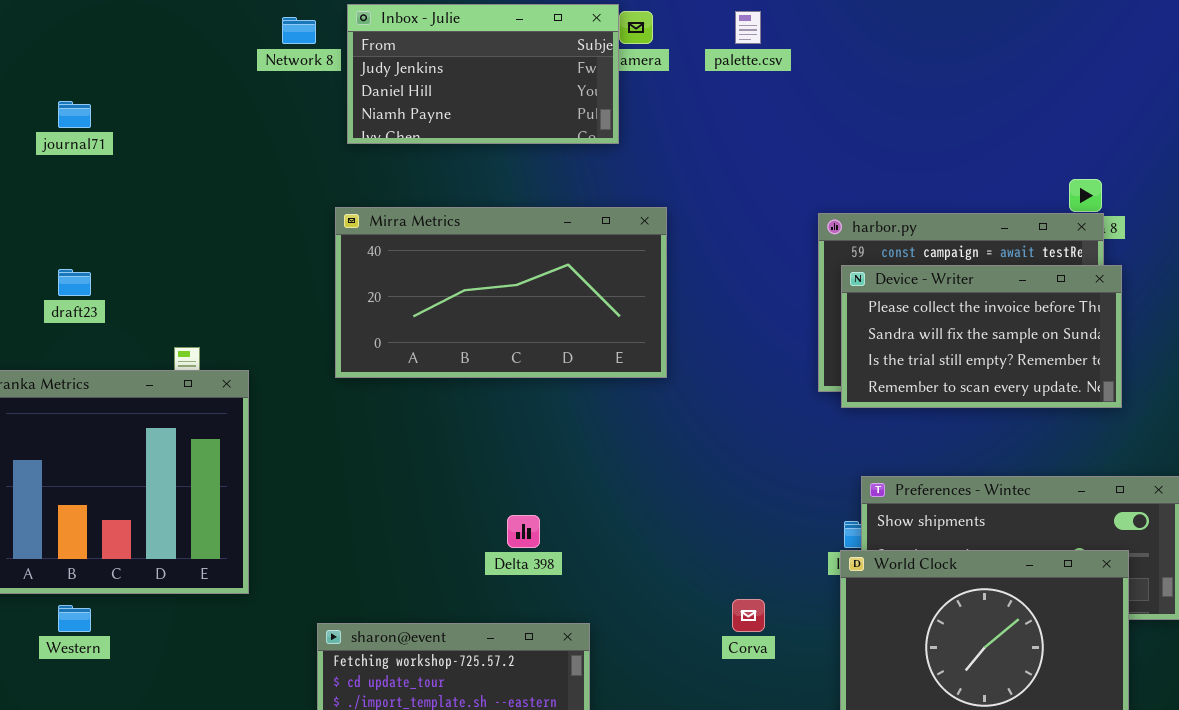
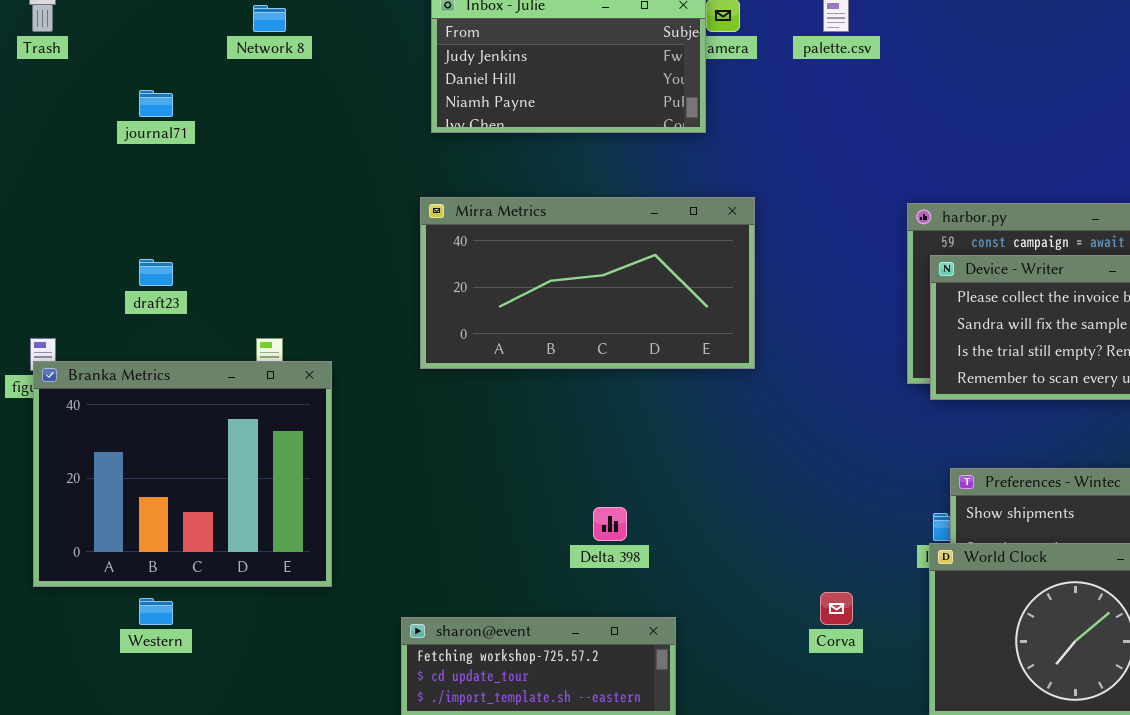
Network 8: [282,17,316,44] -> [253,5,286,32], moved

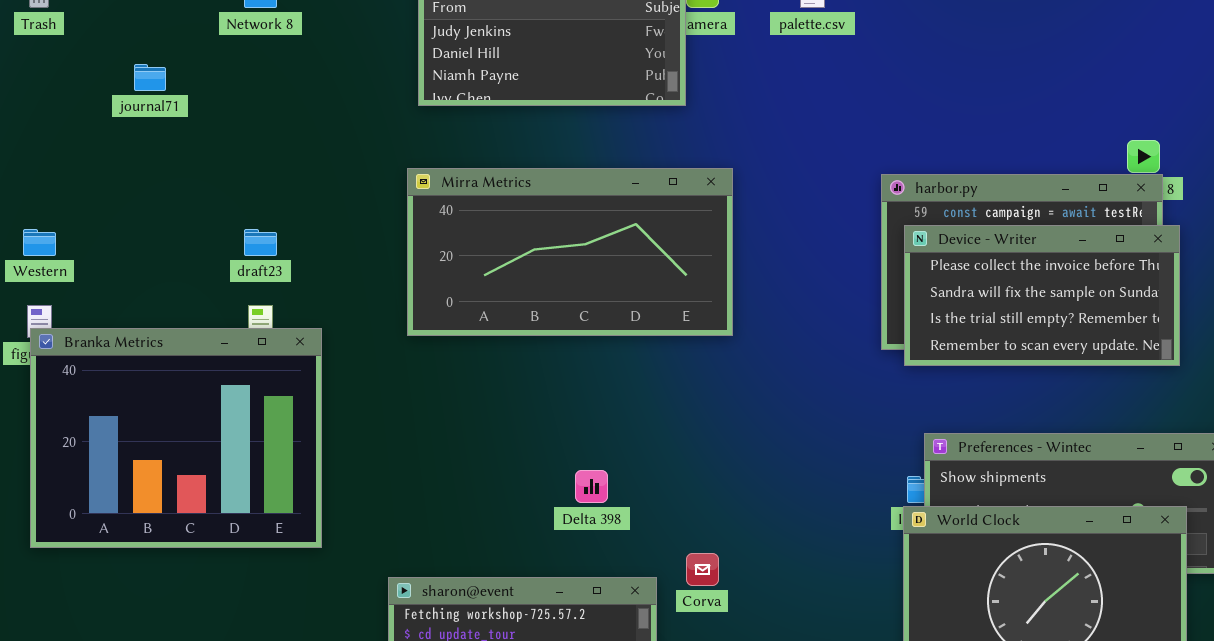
draft23: [139,259,173,286] -> [244,229,277,256], moved
Corva: [820,592,853,625] -> [686,553,719,586], moved
Western: [139,598,173,625] -> [23,229,56,256], moved

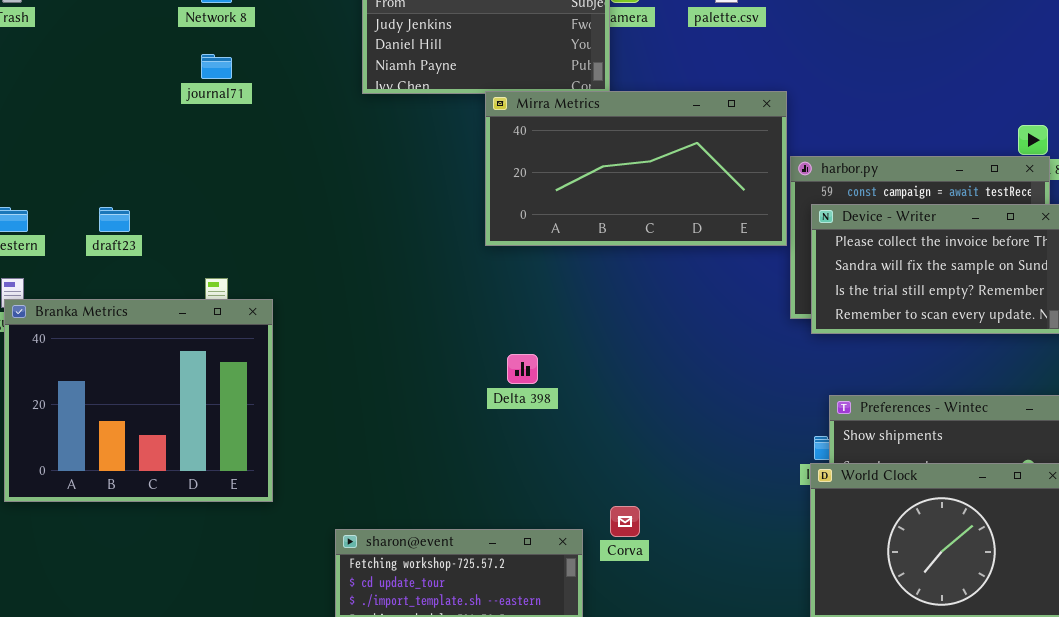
journal71: [134,64,166,91] -> [201,54,232,79], moved
Mirra Metrics: [407,168,733,336] -> [485,91,787,246], moved
draft23: [244,229,277,256] -> [99,207,130,232], moved
Delta 398: [575,470,608,503] -> [507,354,538,384], moved

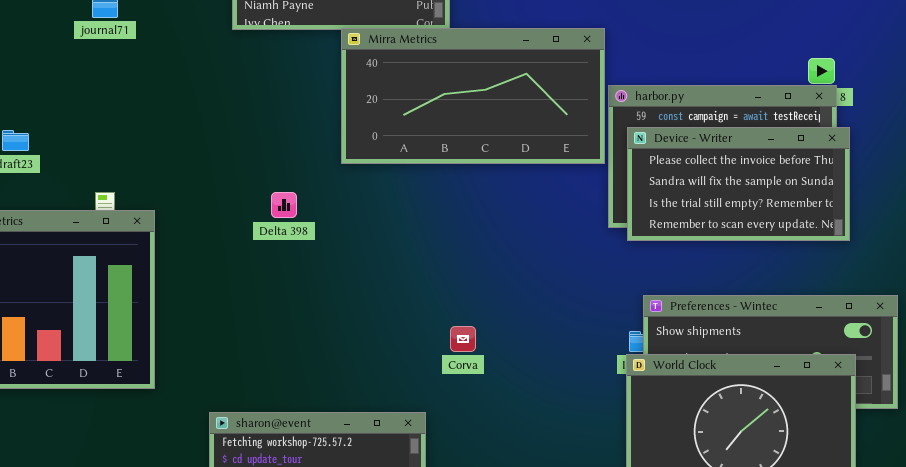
Delta 398: [507,354,538,384] -> [271,192,297,218], moved
Corva: [610,506,640,537] -> [450,326,476,352], moved

